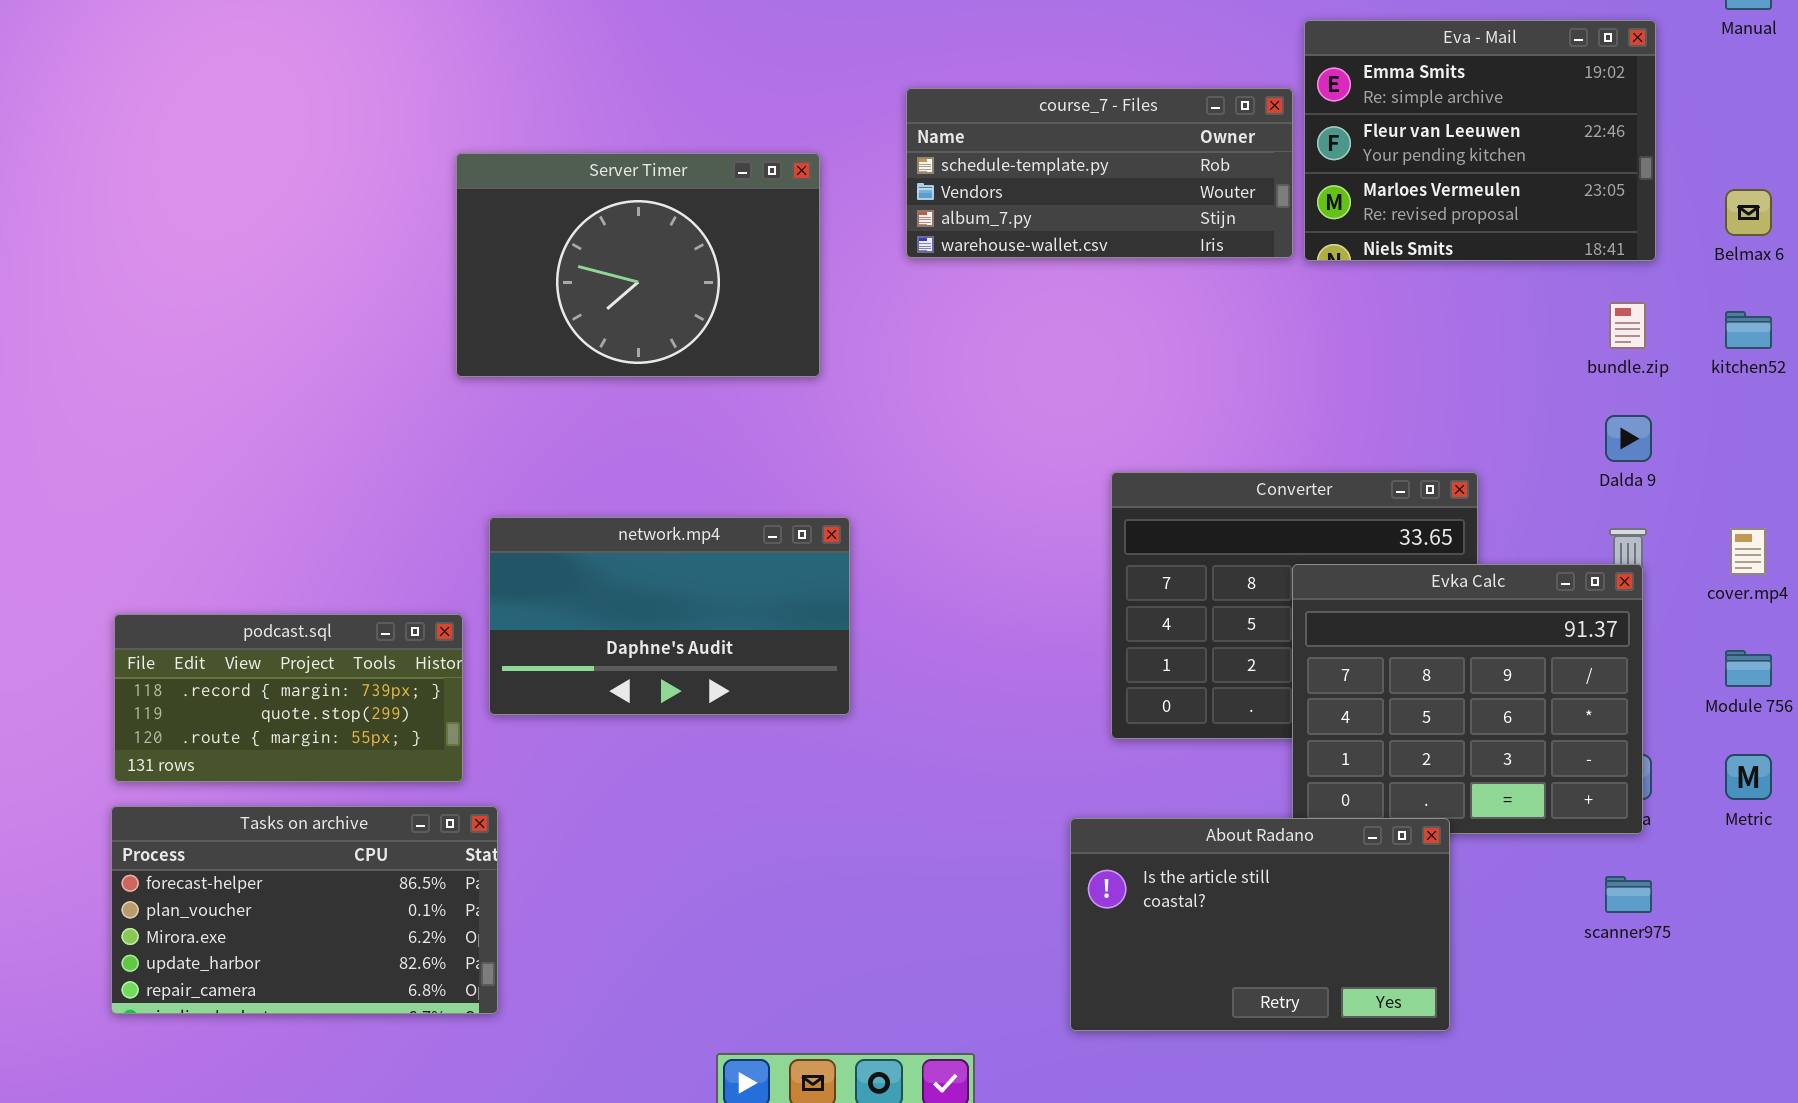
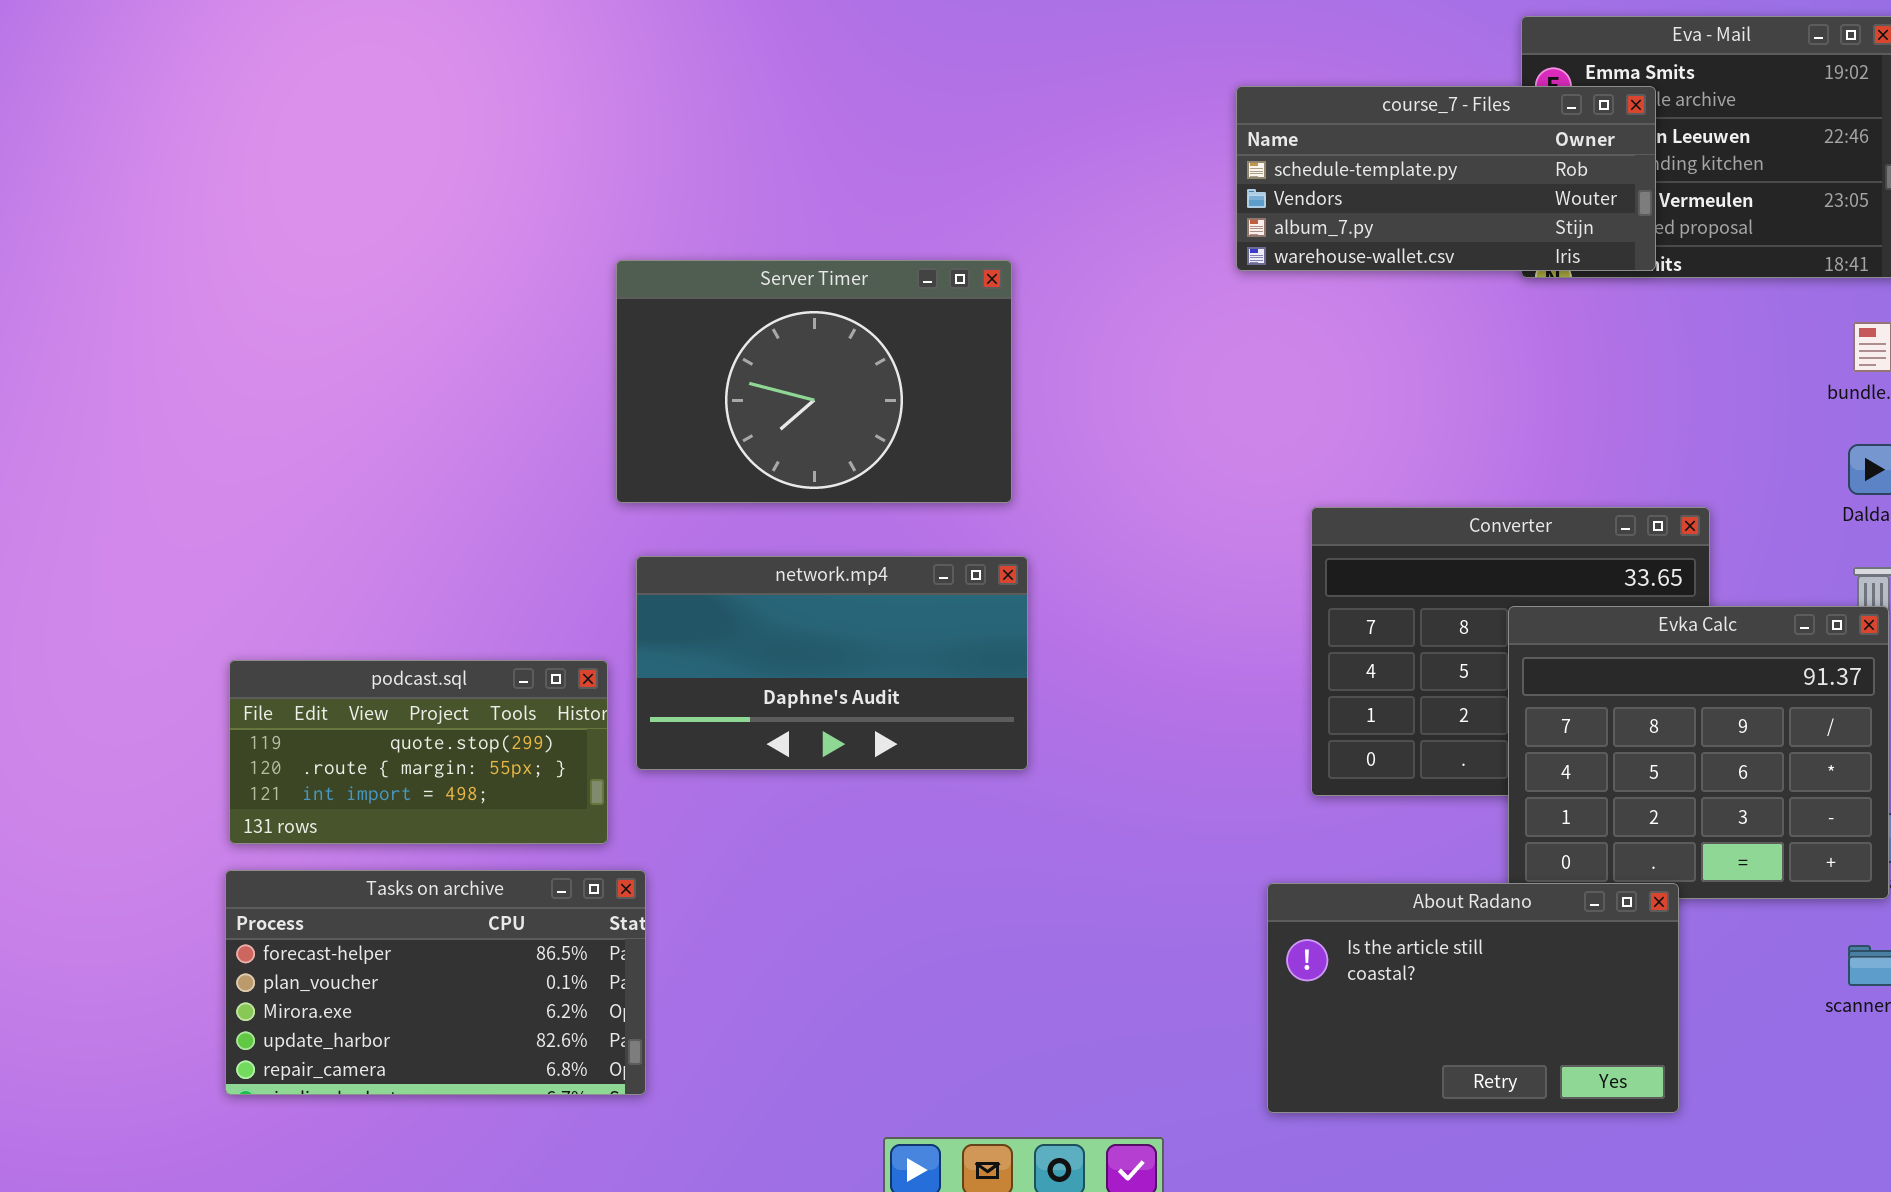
course_7 - Files: [906,88,1293,258] -> [1236,86,1656,271], moved
Server Timer: [456,153,820,377] -> [616,260,1012,503], moved
podcast.sql: [114,614,463,782] -> [229,660,608,844], scrolled down 1 row

